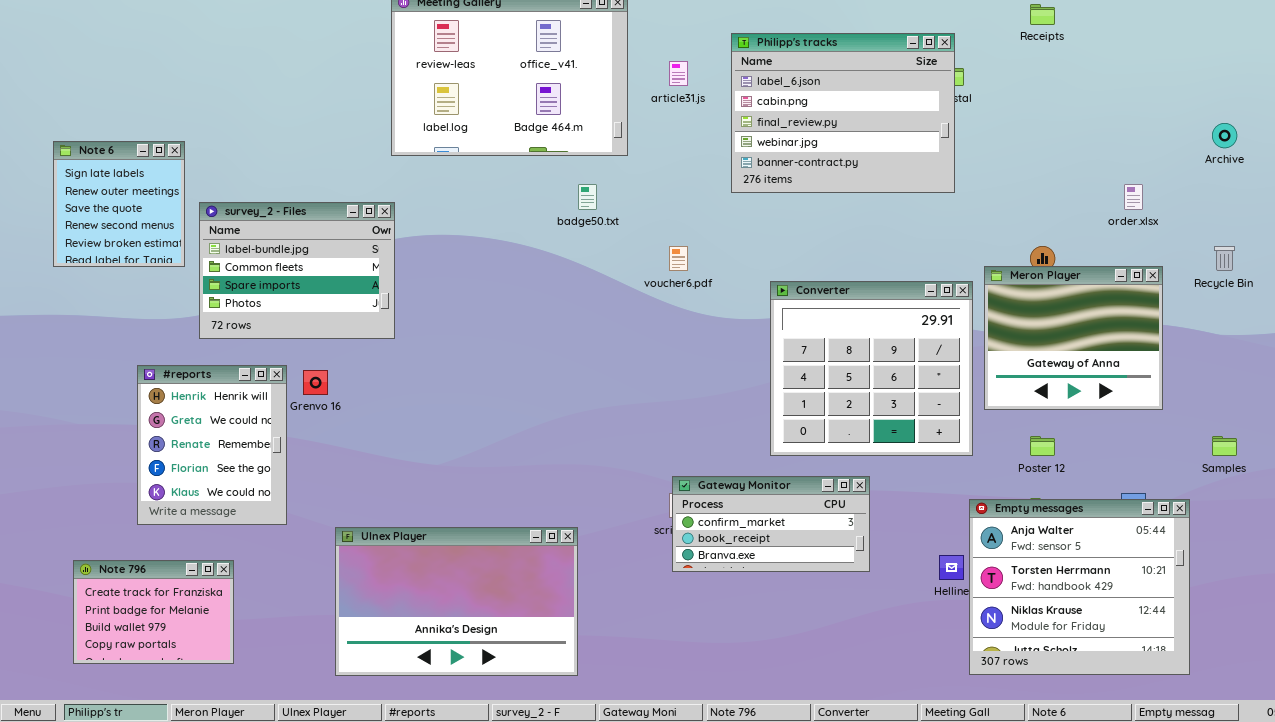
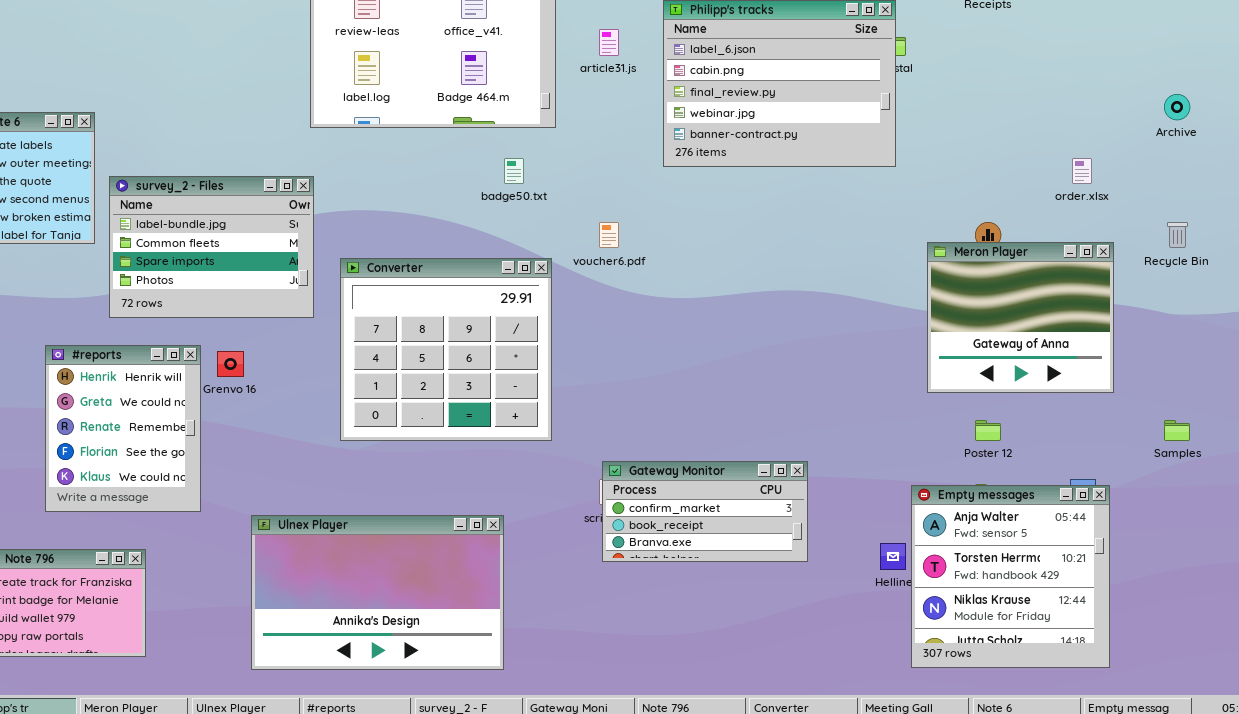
Converter: [770,281,973,456] -> [340,258,552,441], moved
Empty messages: [969,499,1190,675] -> [911,485,1110,668], resized

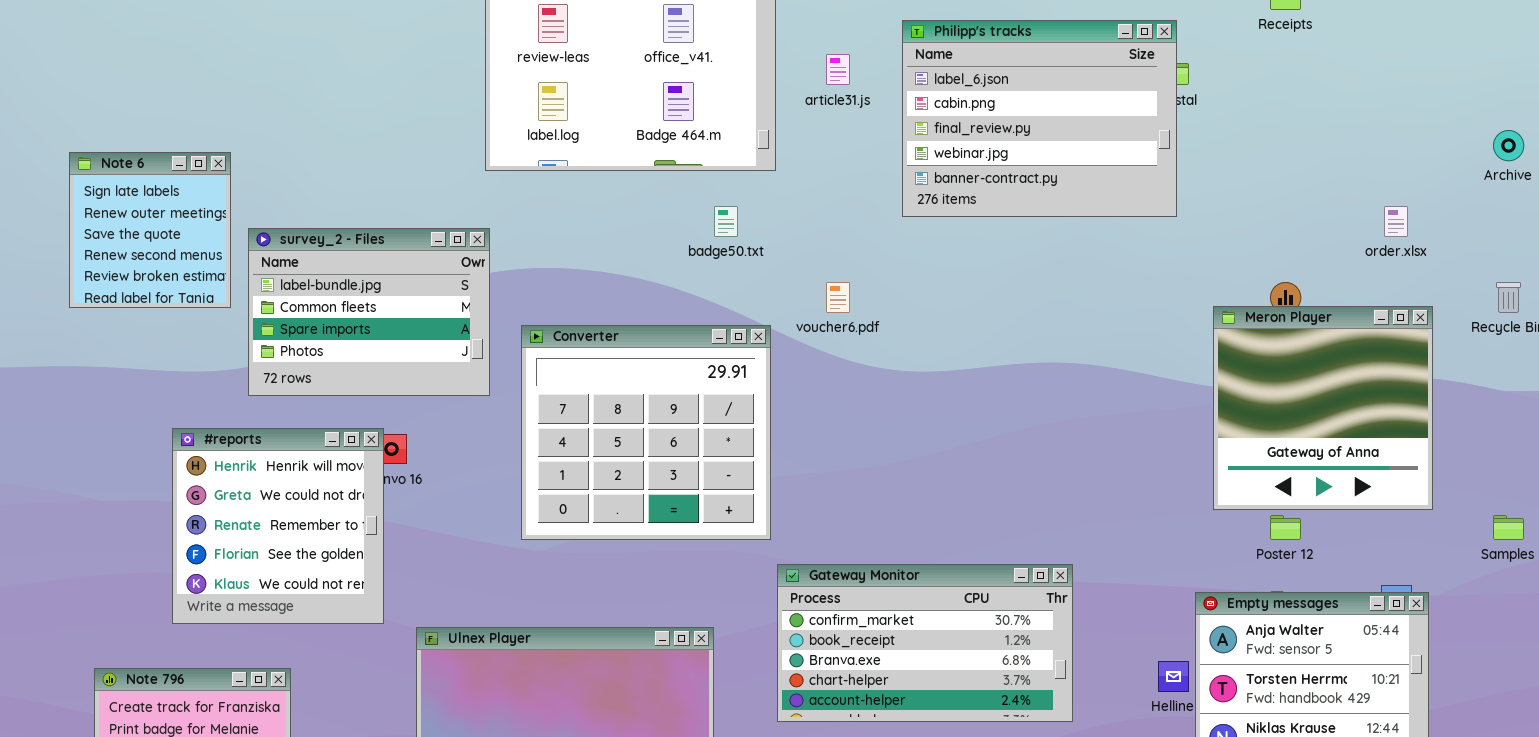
Meron Player: [927,242,1114,393] -> [1213,306,1433,510], resized
#reports: [45,345,201,512] -> [172,428,384,624], resized
Gateway Monitor: [602,461,808,562] -> [777,564,1073,722], resized

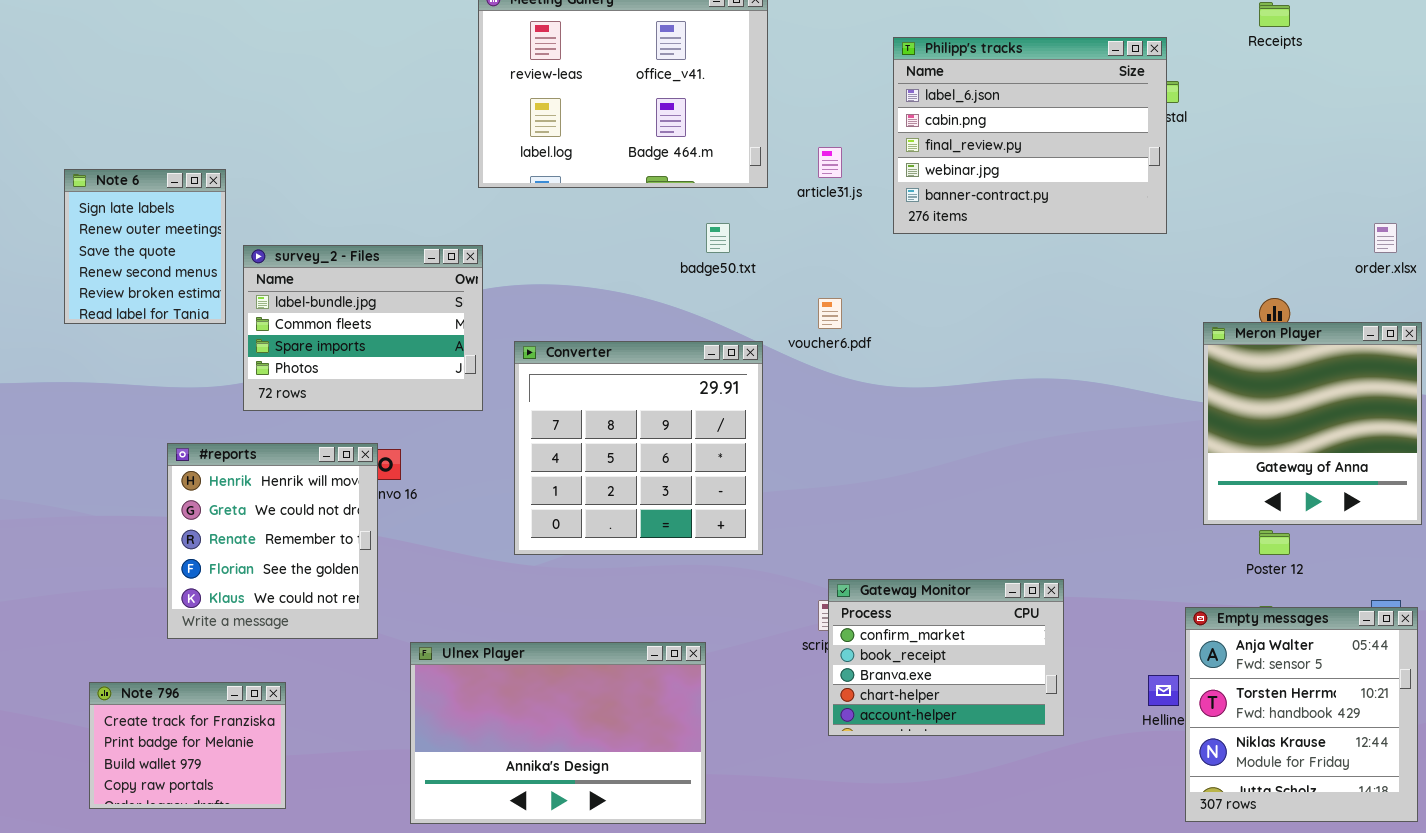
article31.js: [826,54,850,85] -> [818,147,842,178], moved
Gateway Monitor: [777,564,1073,722] -> [828,579,1064,736], resized

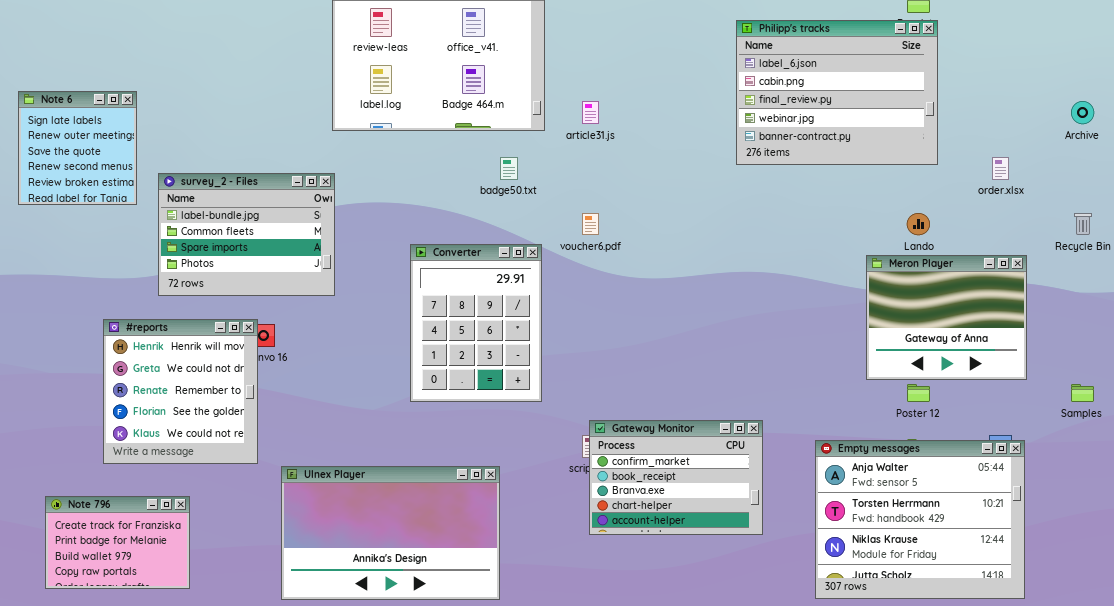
Philipp's tracks: [893,37,1167,234] -> [736,20,938,165], moved
Note 6: [64,169,226,324] -> [18,91,137,205], moved
Meron Player: [1203,322,1422,525] -> [866,255,1027,380], resized
Converter: [514,341,763,555] -> [410,244,542,402], resized
Empty messages: [1185,607,1418,822] -> [815,440,1025,599], resized

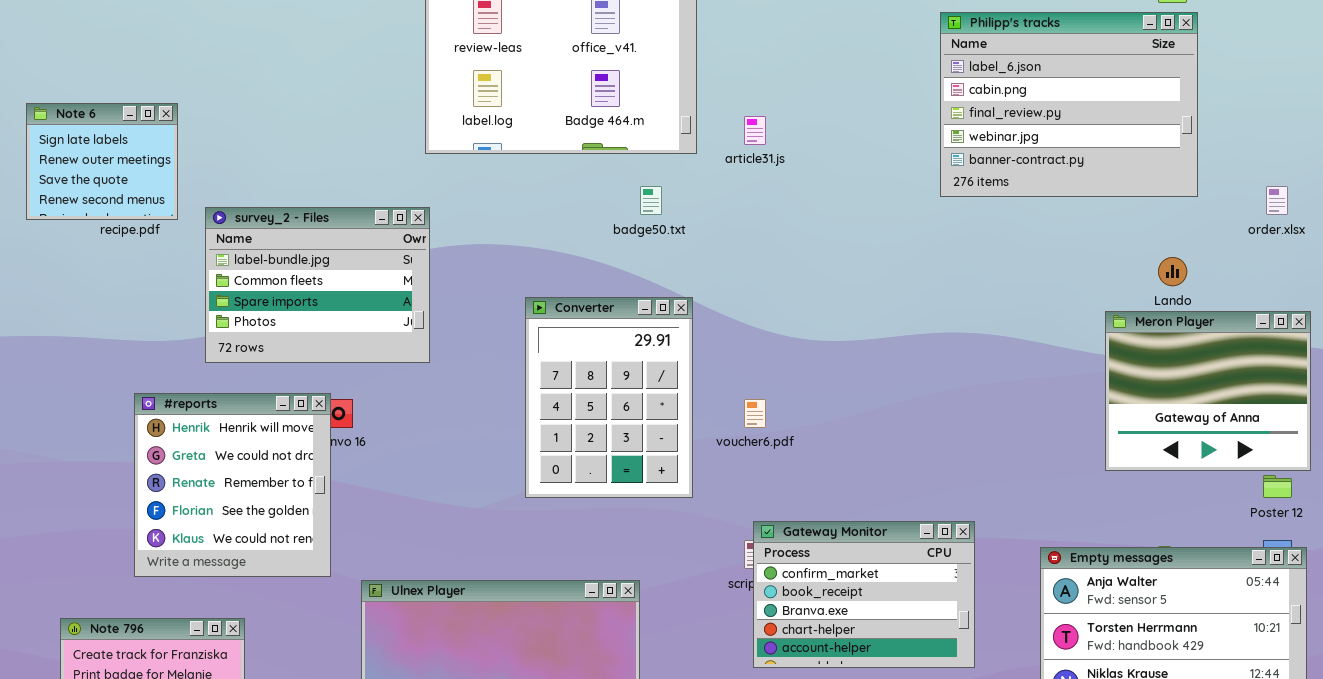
Note 6: [18,91,137,205] -> [26,103,178,220], resized
voucher6.pdf: [582,213,599,235] -> [744,399,766,428], moved
Poster 12: [907,384,930,402] -> [1263,475,1292,498], moved

